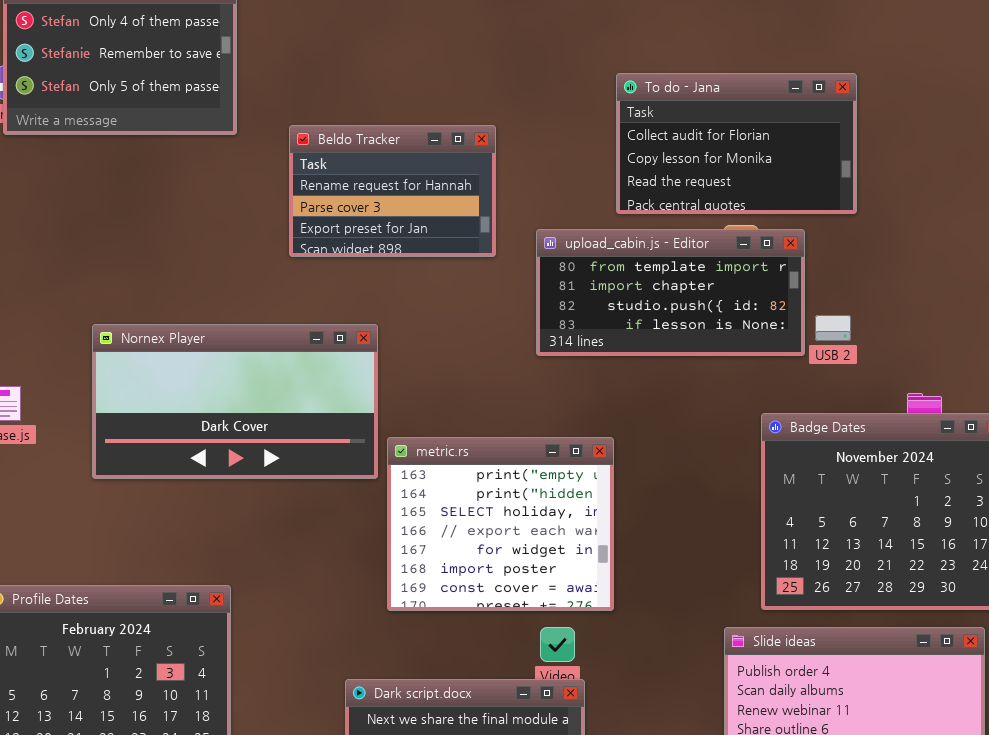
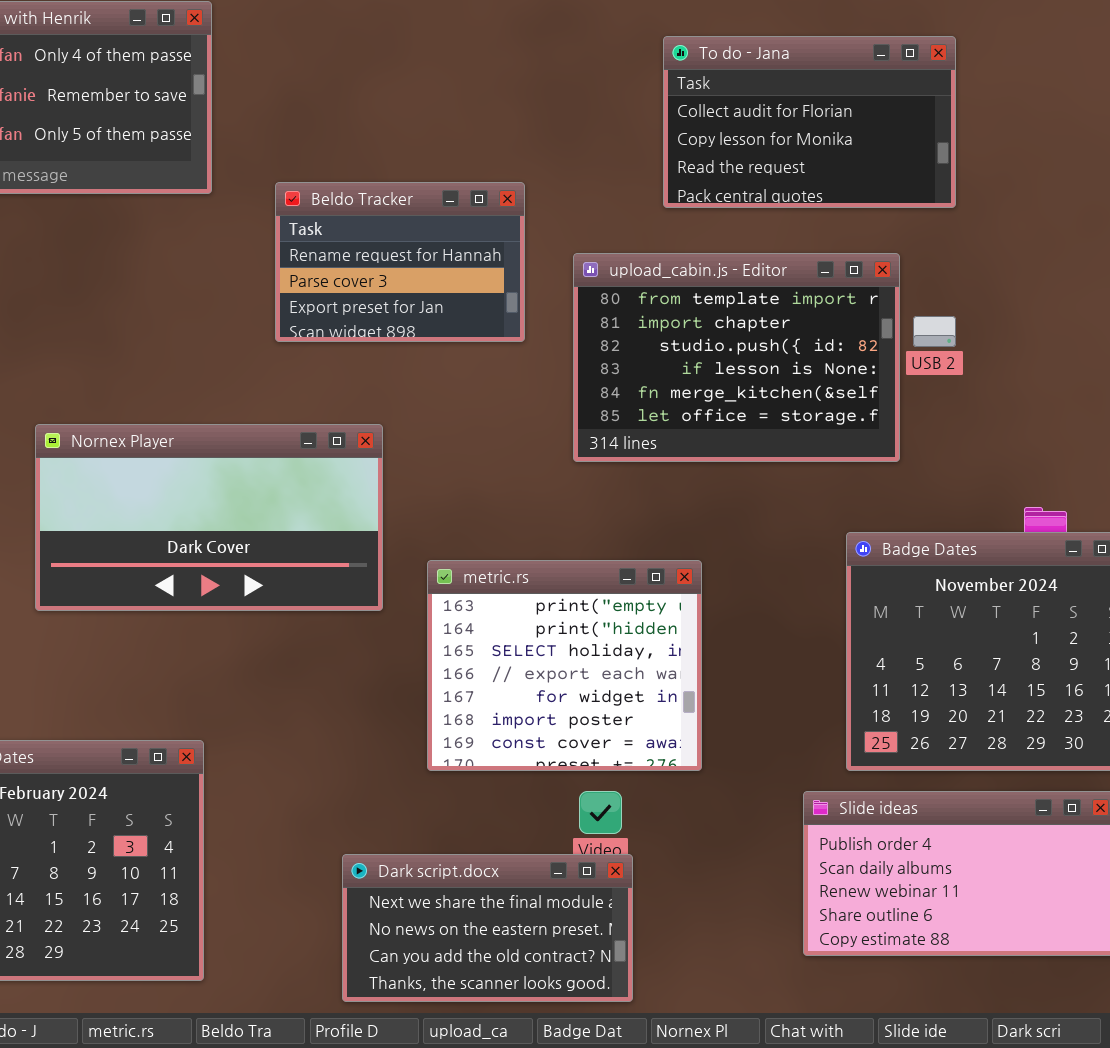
To do - Jana: [616,73,857,214] -> [663,36,956,208], moved
upload_cabin.js - Editor: [536,229,805,356] -> [573,253,900,462], resized
USB 2: [815,315,851,341] -> [913,316,956,347], moved
metric.rs: [387,437,614,611] -> [427,560,702,771], moved

